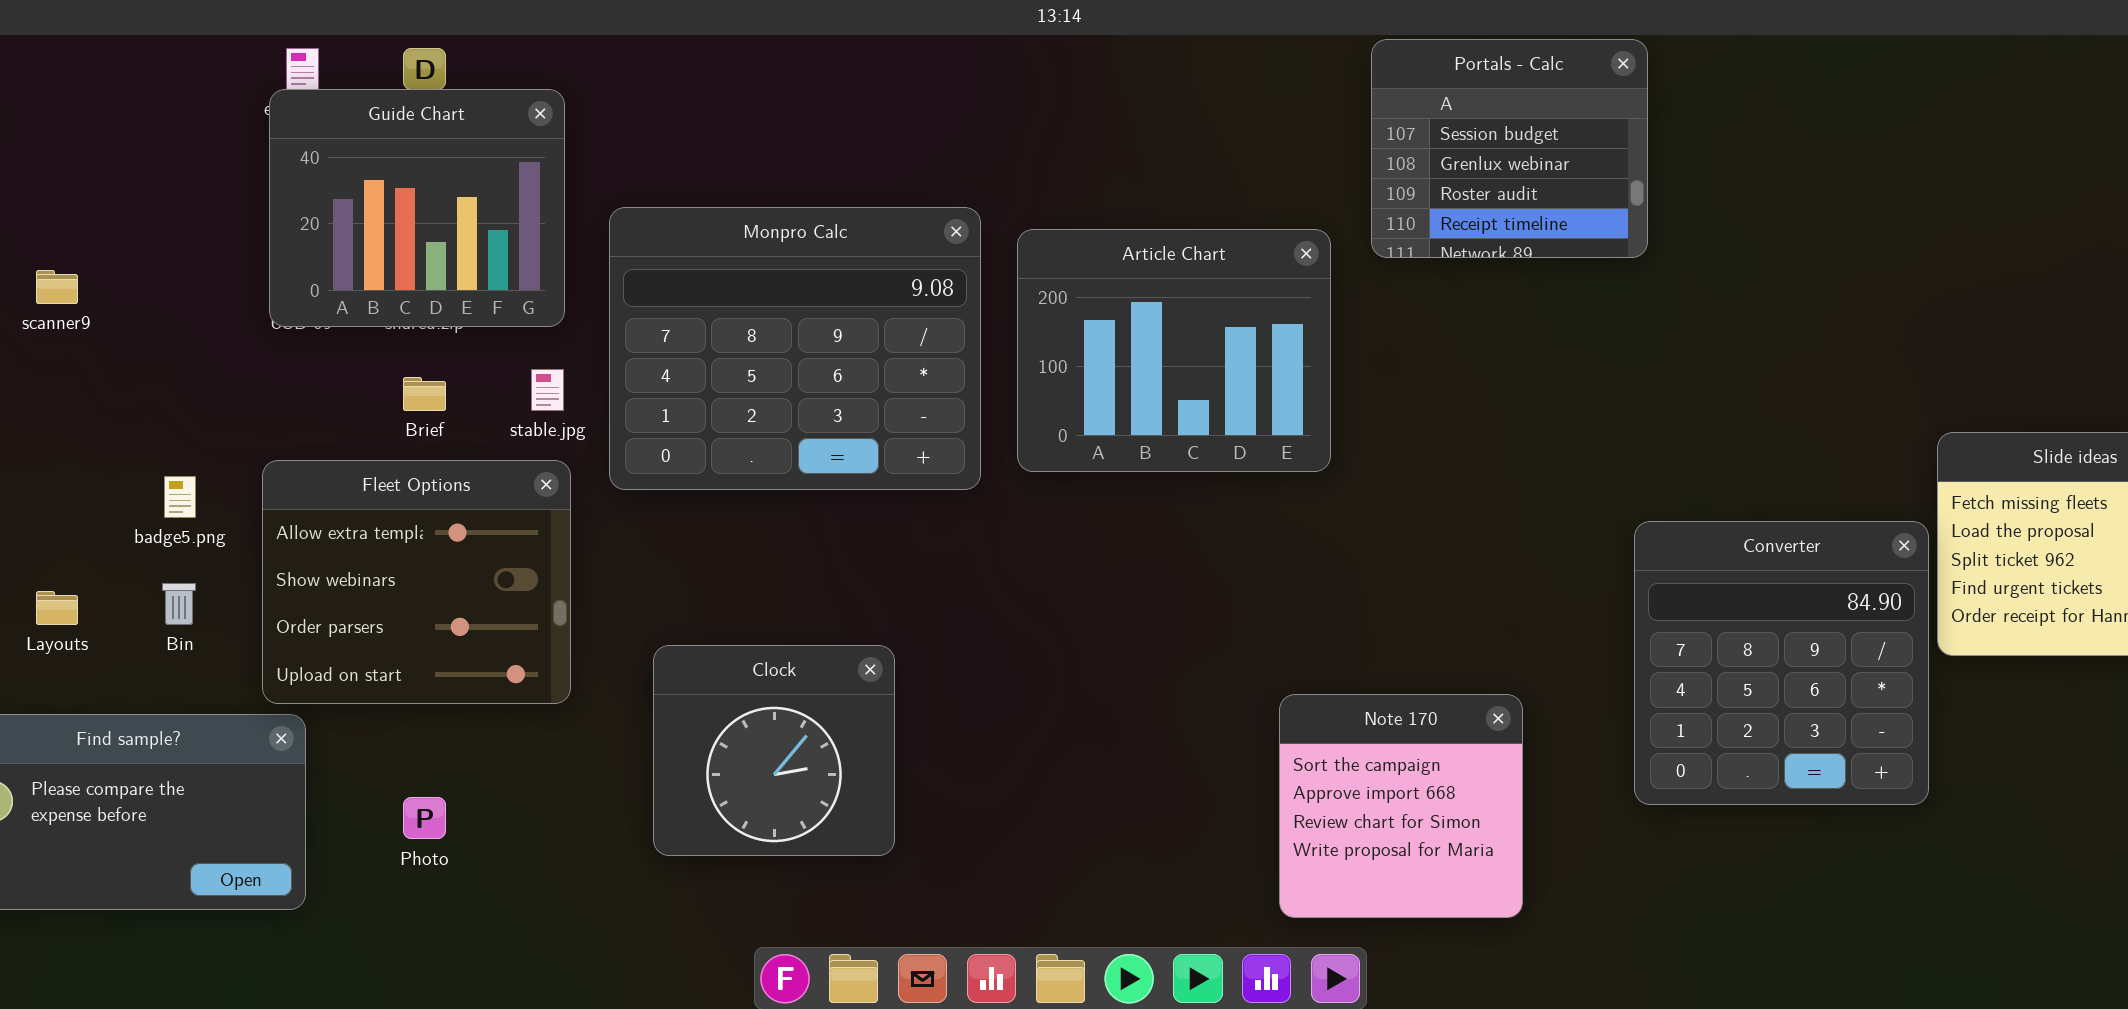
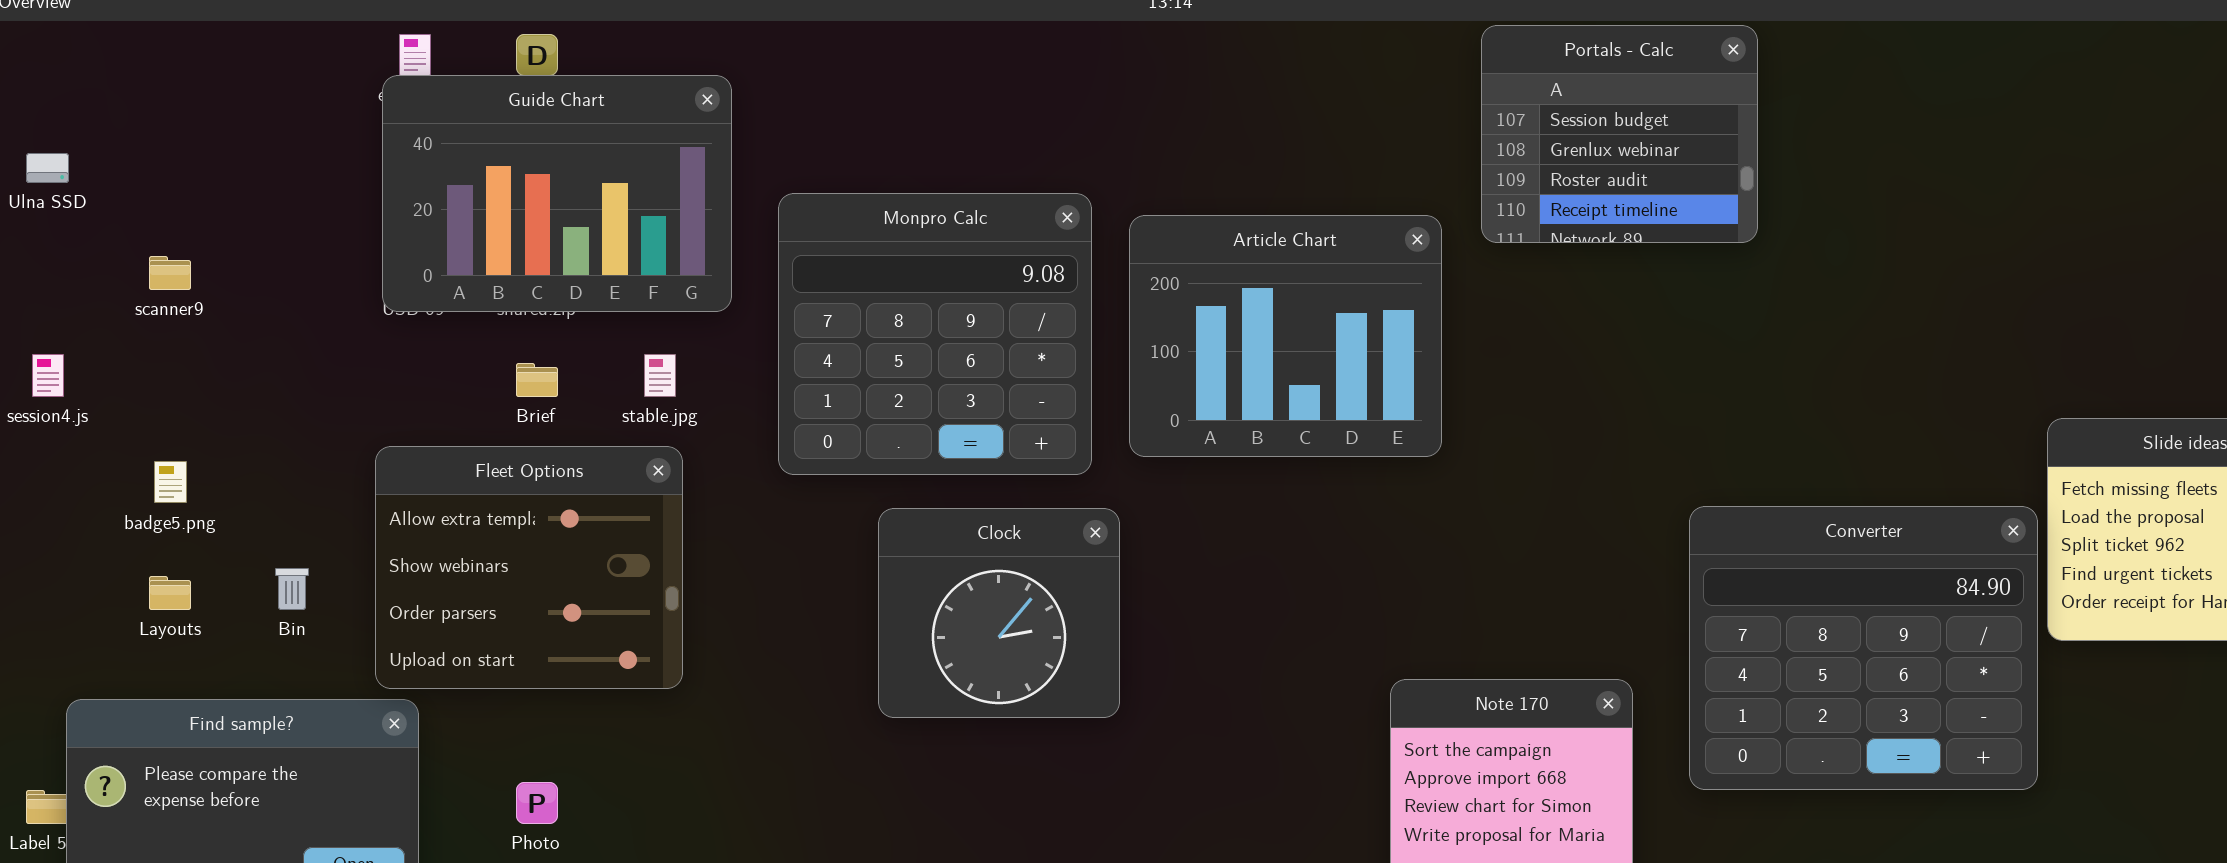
Guide Chart: [269,89,565,327] -> [382,75,732,312], resized
Monpro Calc: [609,207,981,490] -> [778,193,1092,475], resized
badge5.png: [164,476,196,518] -> [154,461,187,503], moved
Converter: [1634,521,1929,805] -> [1689,506,2038,790], resized
Clock: [653,645,895,856] -> [878,508,1120,718], moved

